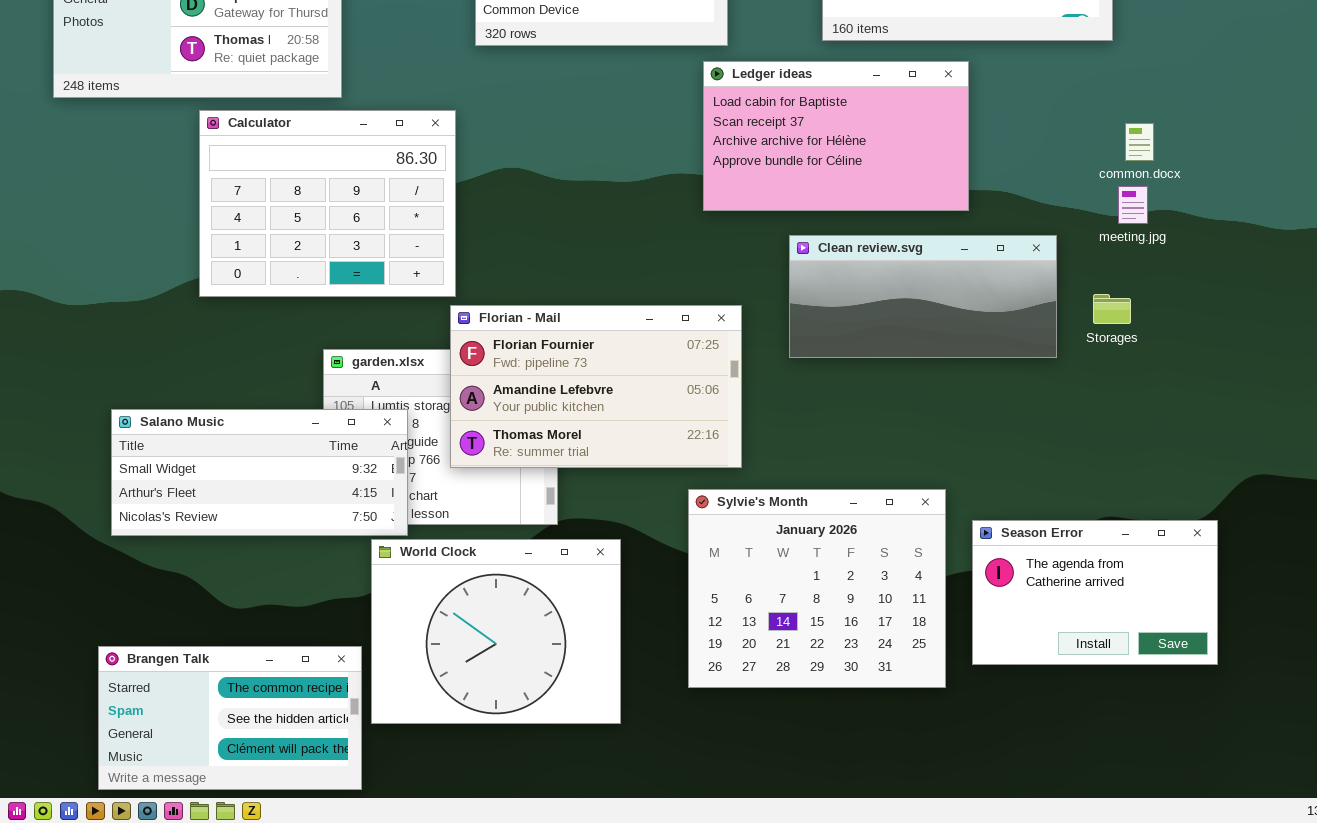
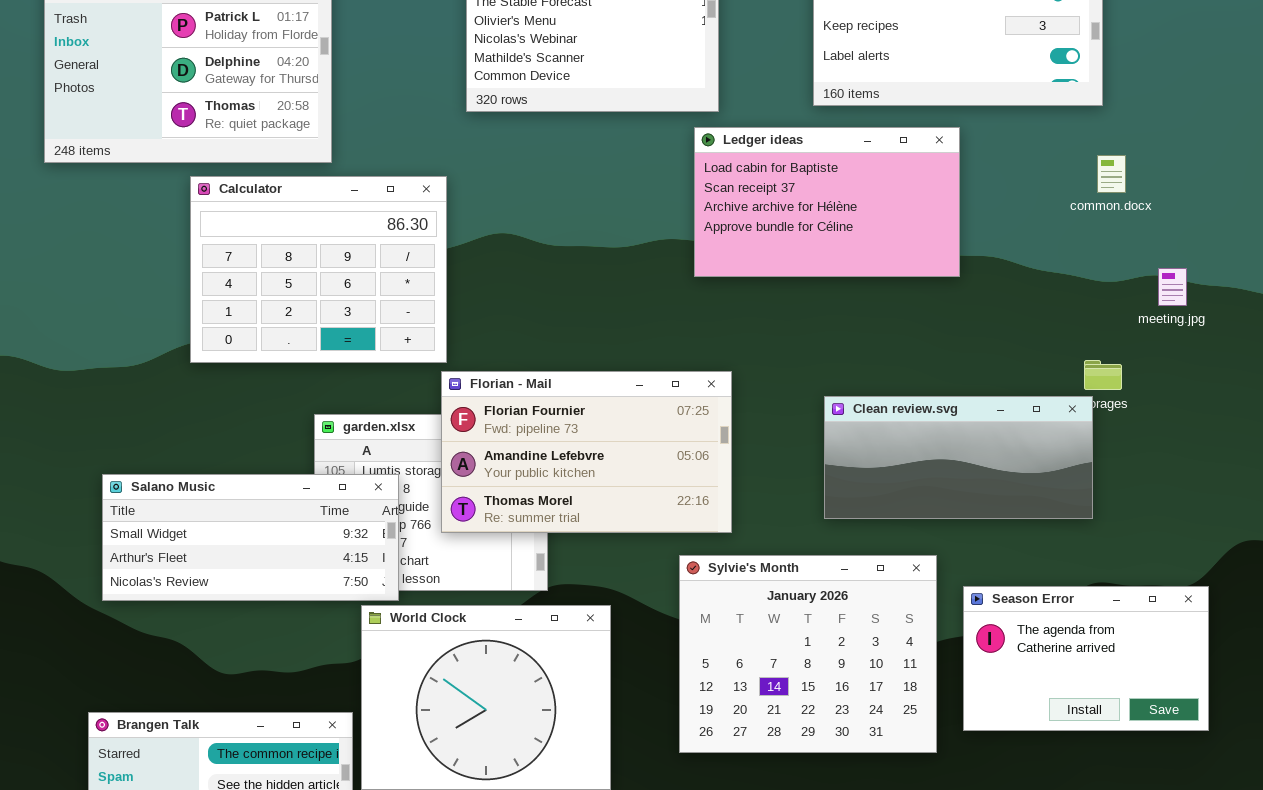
common.docx: [1125,123,1154,161] -> [1097,155,1126,193], moved
meeting.jpg: [1118,186,1148,224] -> [1158,268,1187,306], moved
Clean review.svg: [789,235,1057,358] -> [824,396,1093,519], moved

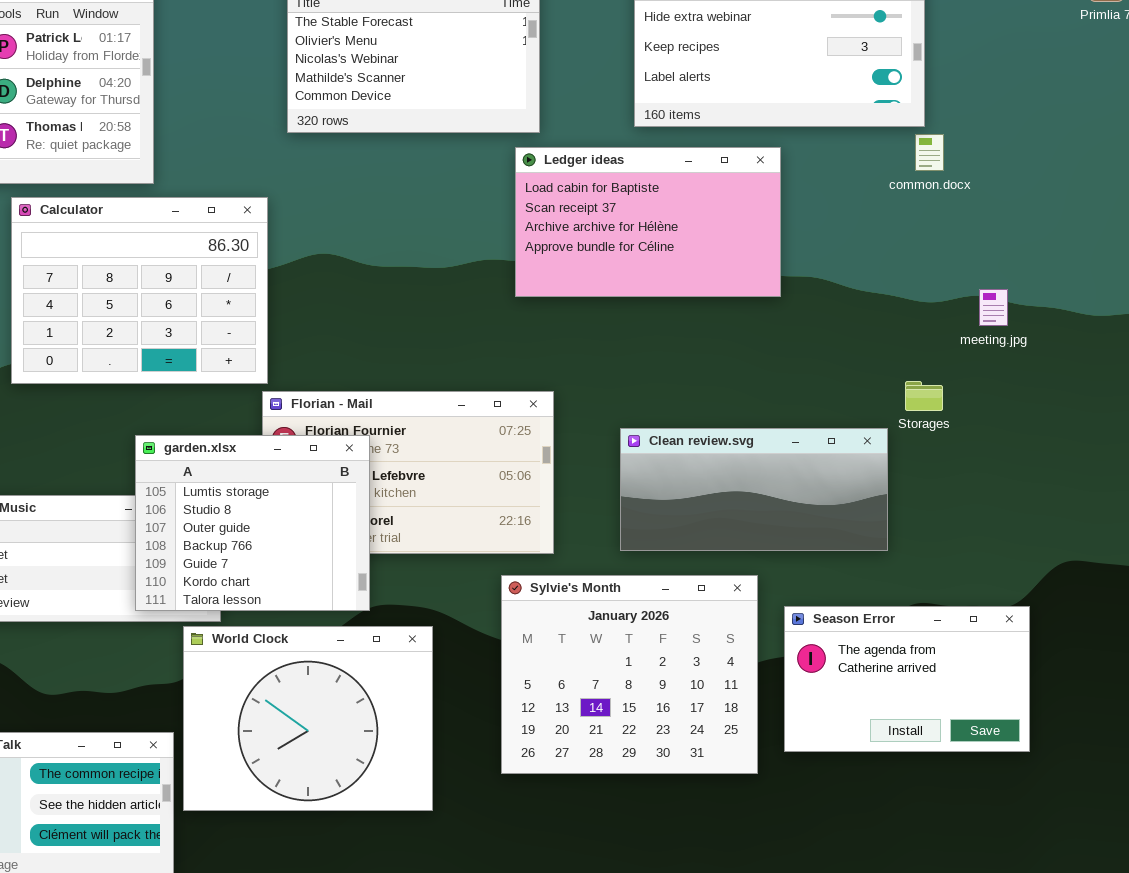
common.docx: [1097,155,1126,193] -> [915,134,944,171], moved
Clean review.svg: [824,396,1093,519] -> [620,428,888,551], moved
garden.xlsx: [314,414,548,591] -> [135,435,370,611], raised

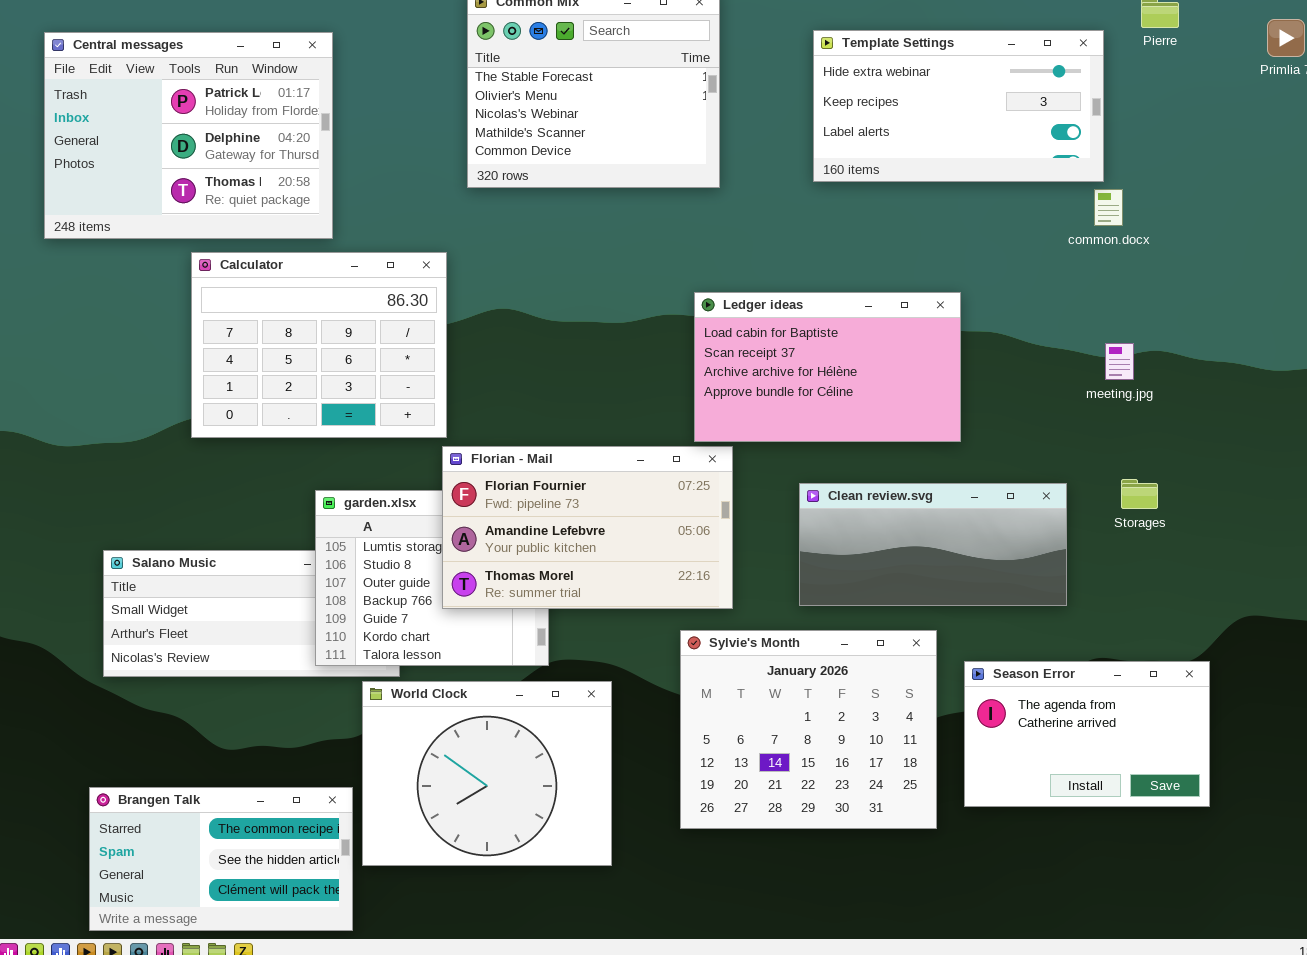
Ledger ideas: [515,147,781,297] -> [694,292,961,442], moved
meeting.jpg: [979,289,1008,326] -> [1105,343,1134,380], moved
Storages: [905,381,943,411] -> [1121,479,1158,509], moved
Florian - Mail: [262,391,554,554] -> [442,446,733,609], raised

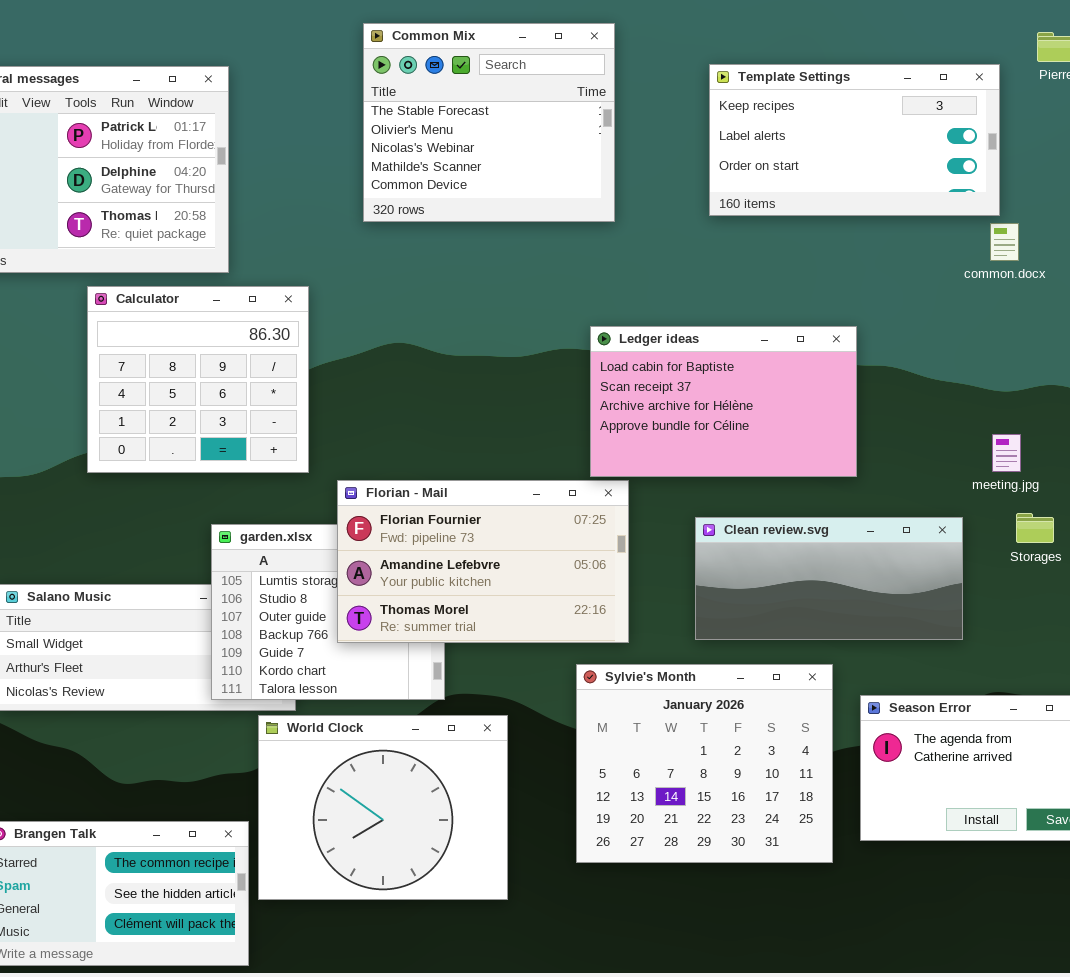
Template Settings: [813,30,1104,182] -> [709,64,1000,216], scrolled down 1 row
Calculator: [191,252,447,438] -> [87,286,309,473], resized
meeting.jpg: [1105,343,1134,380] -> [992,434,1021,472], moved

